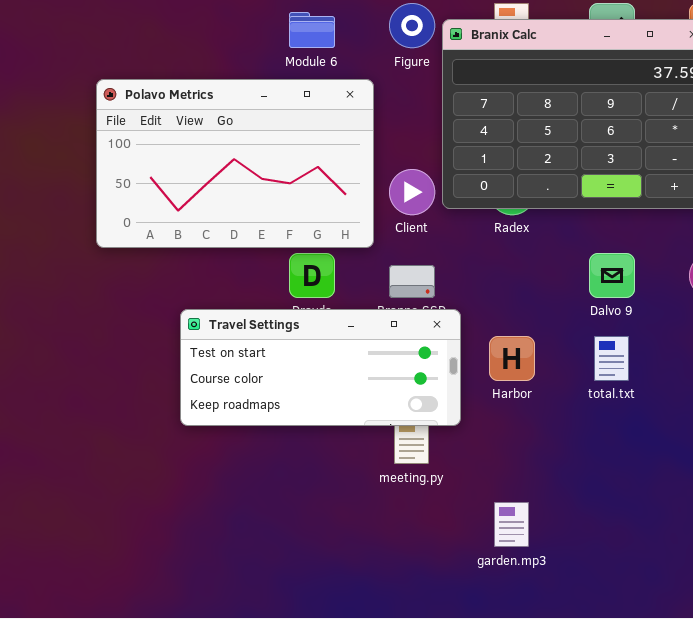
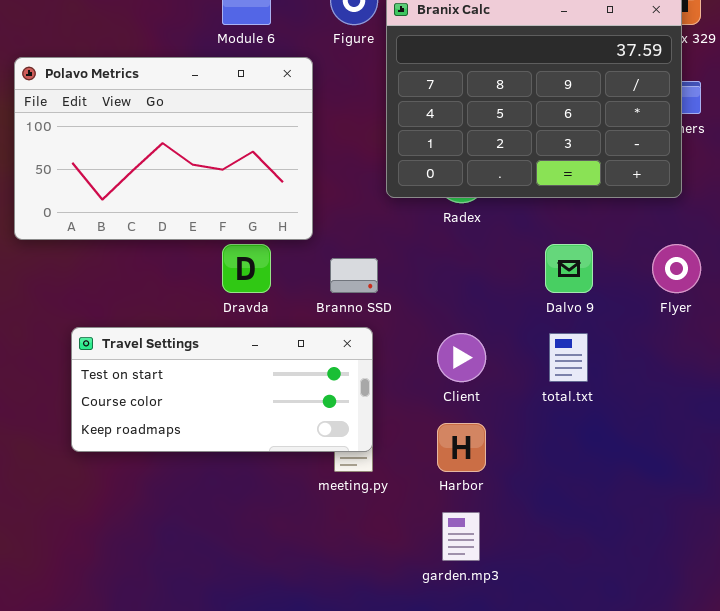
Client: [389,169,435,215] -> [437,333,486,382], moved
Travel Settings: [180,309,461,426] -> [71,327,373,452], moved
Harbor: [489,336,535,381] -> [437,423,486,472], moved

